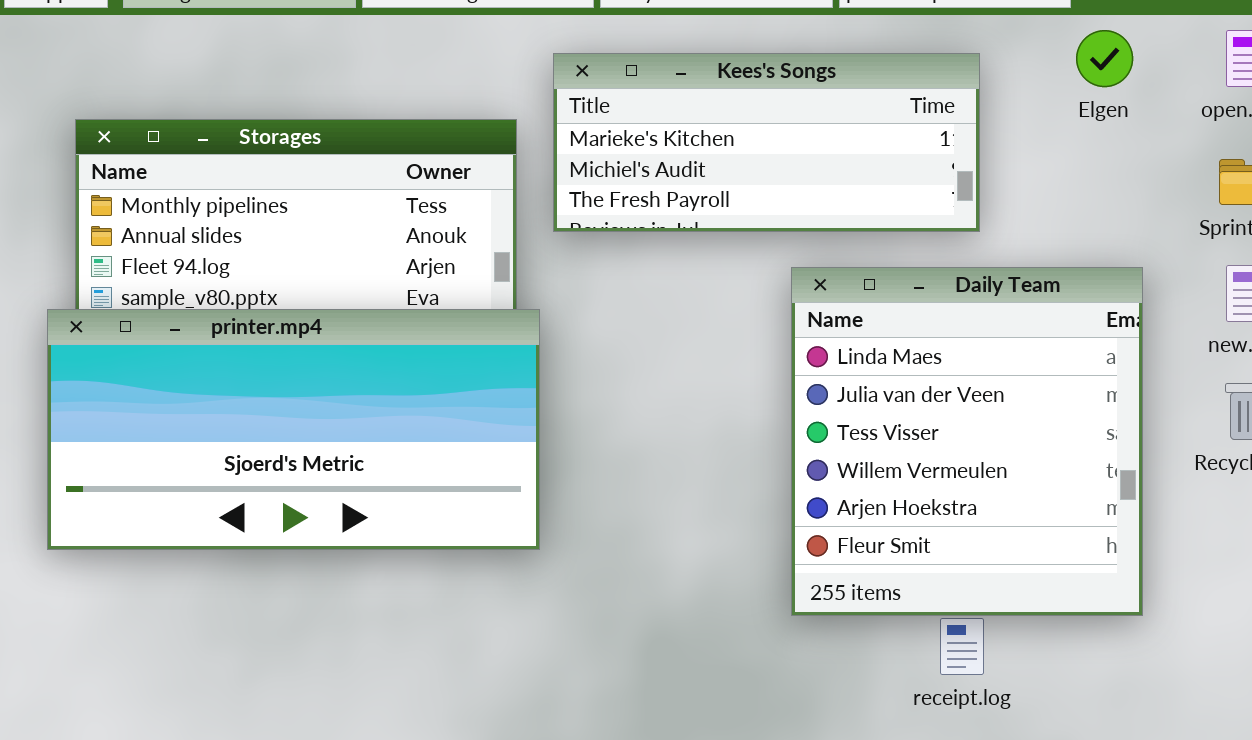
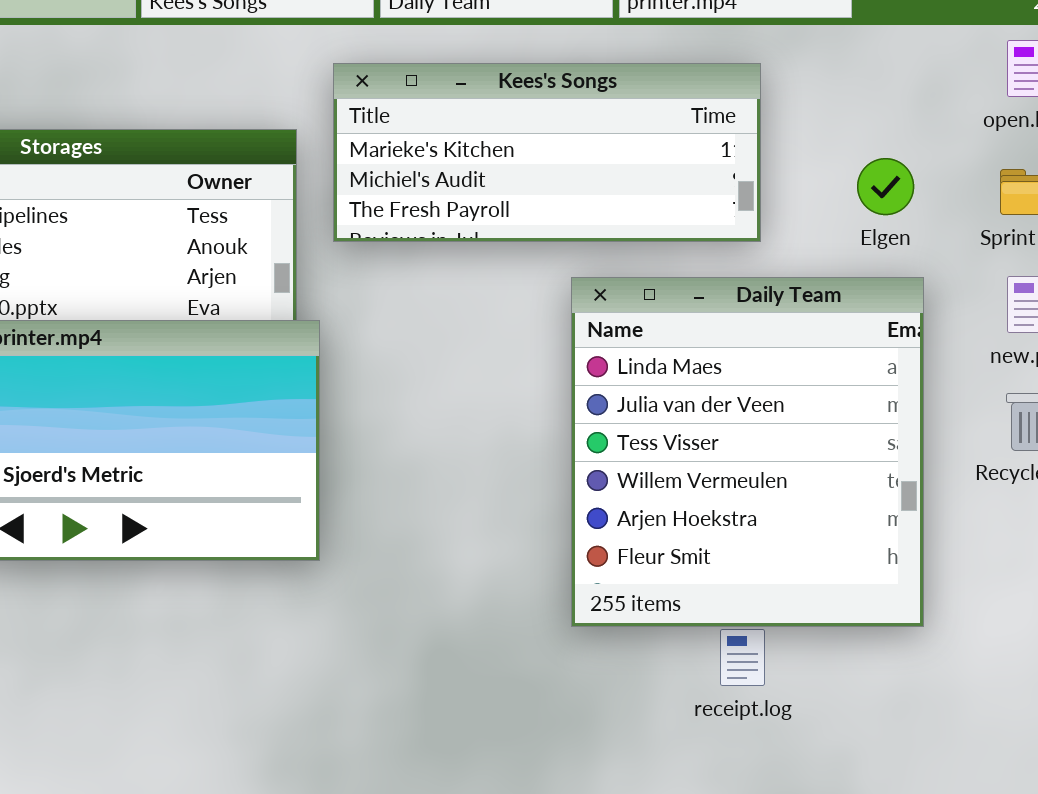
Elgen: [1076,30,1133,87] -> [857,158,914,215], moved

